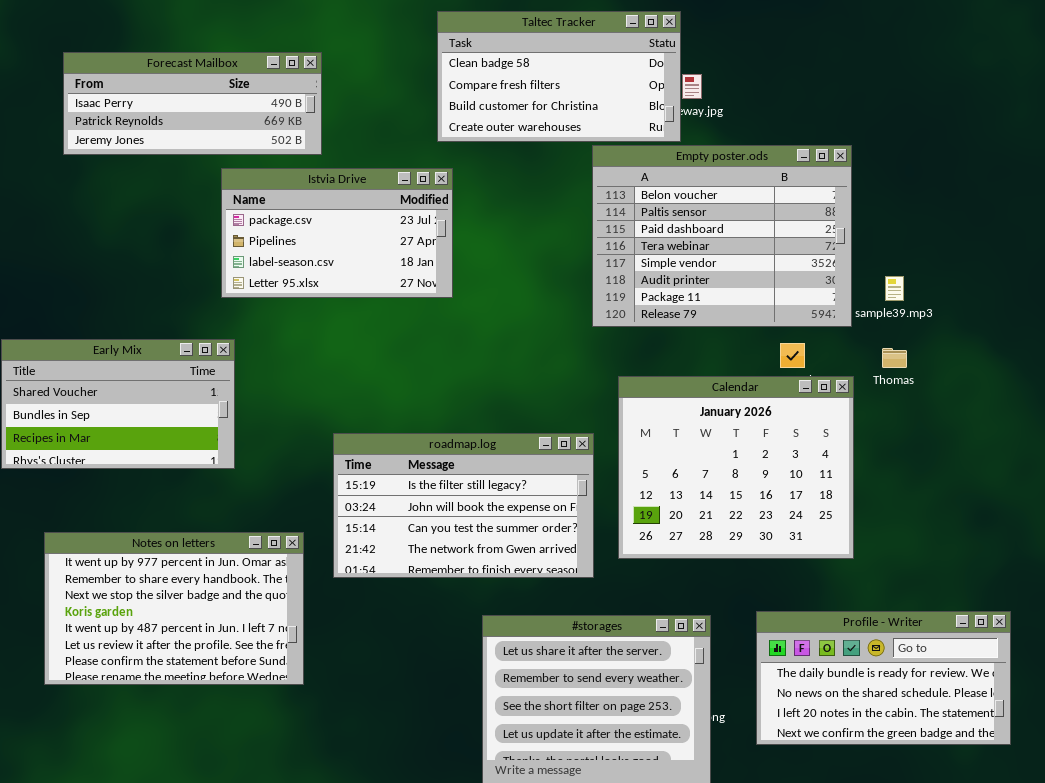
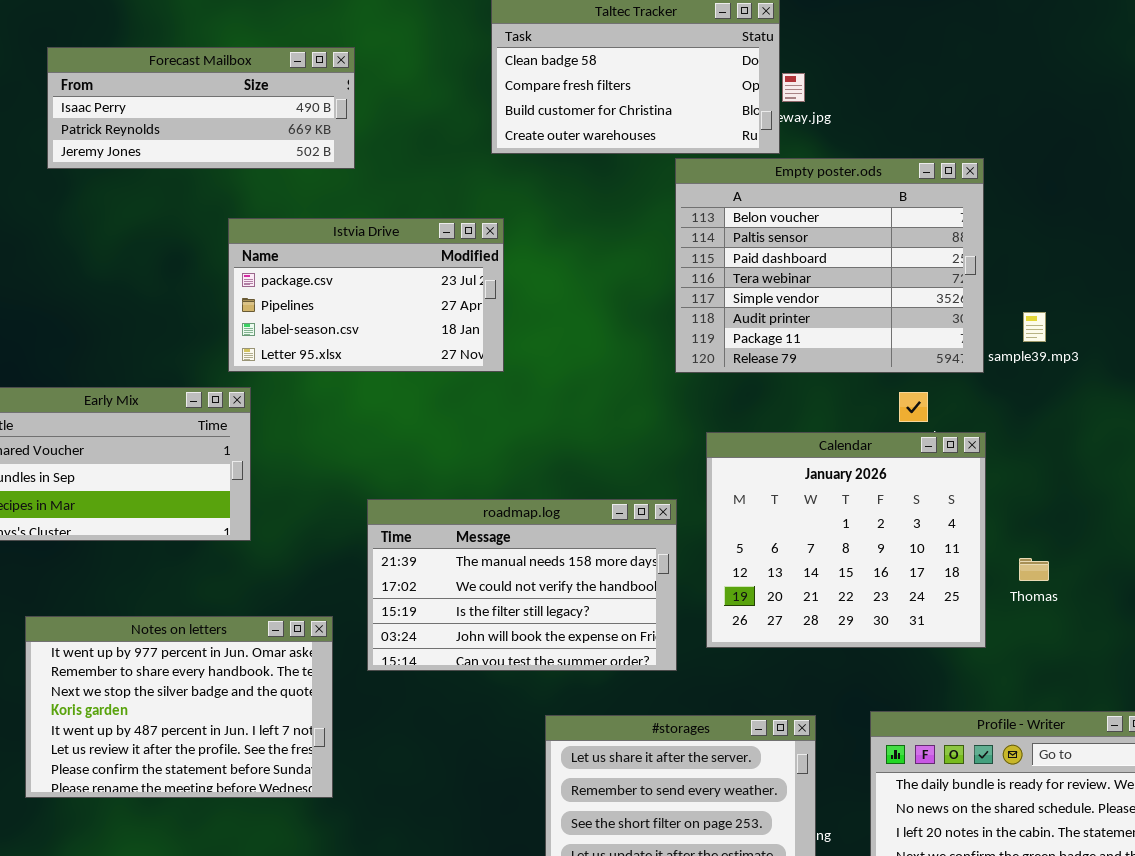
Istvia Drive: [221,168,453,298] -> [228,218,504,372], moved
Thomas: [882,348,907,368] -> [1019,558,1049,581], moved
roadmap.log: [333,433,594,578] -> [367,499,677,671], scrolled up 2 rows

